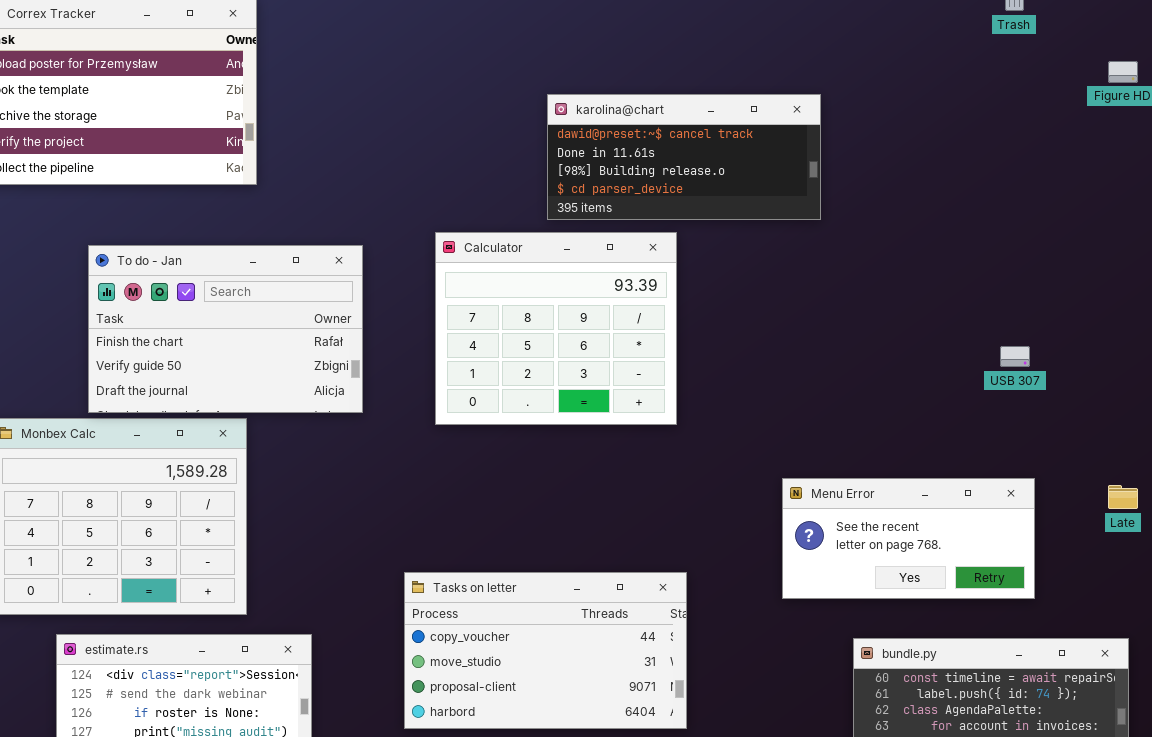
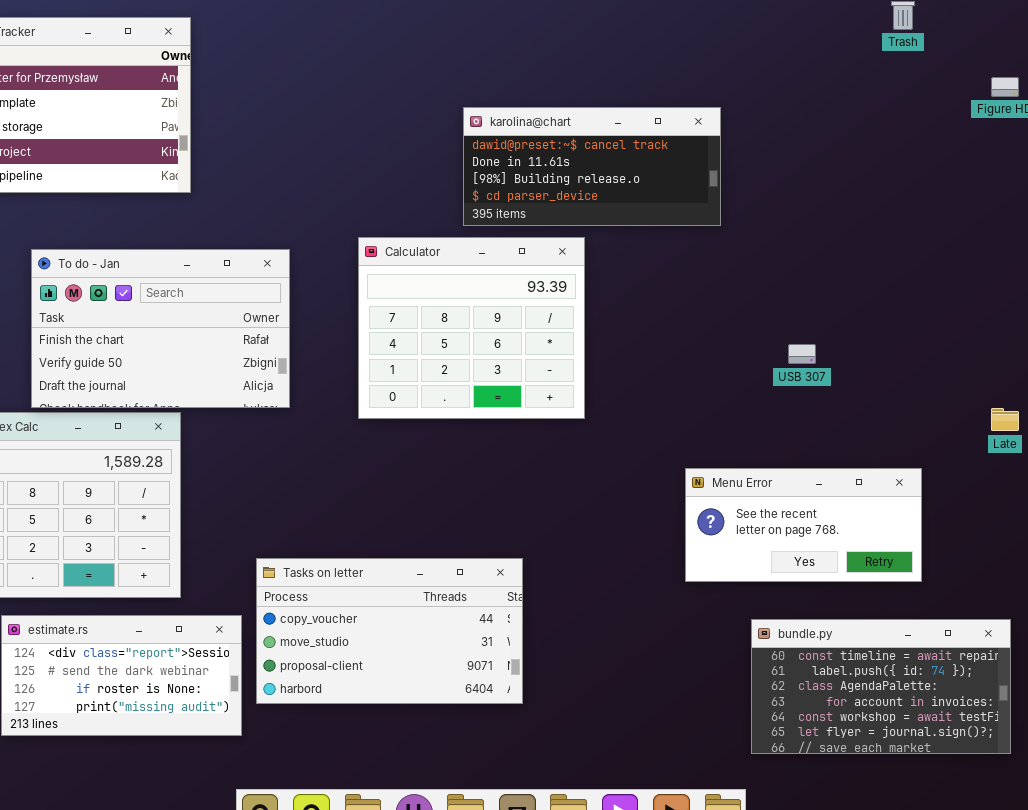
USB 307: [1000,346,1030,367] -> [788,344,816,364], moved
Late: [1108,485,1138,509] -> [991,408,1019,431], moved
Tasks on letter: [404,572,687,729] -> [256,558,523,704], moved

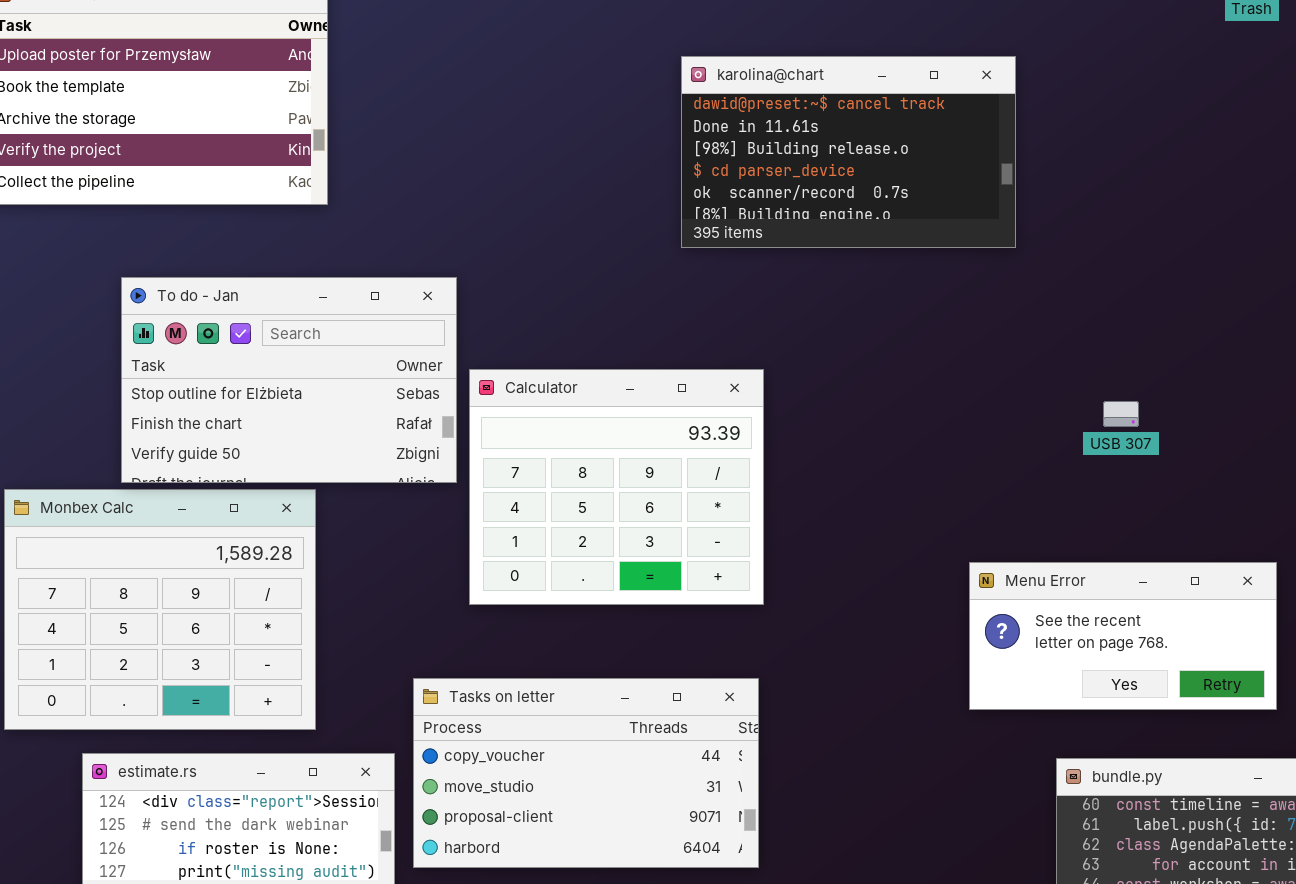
karolina@chart: [463,107,721,226] -> [681,56,1016,248], resized
Calculator: [358,237,585,419] -> [469,369,764,605], moved
To do - Jan: [31,249,290,408] -> [121,277,457,483], scrolled up 1 row

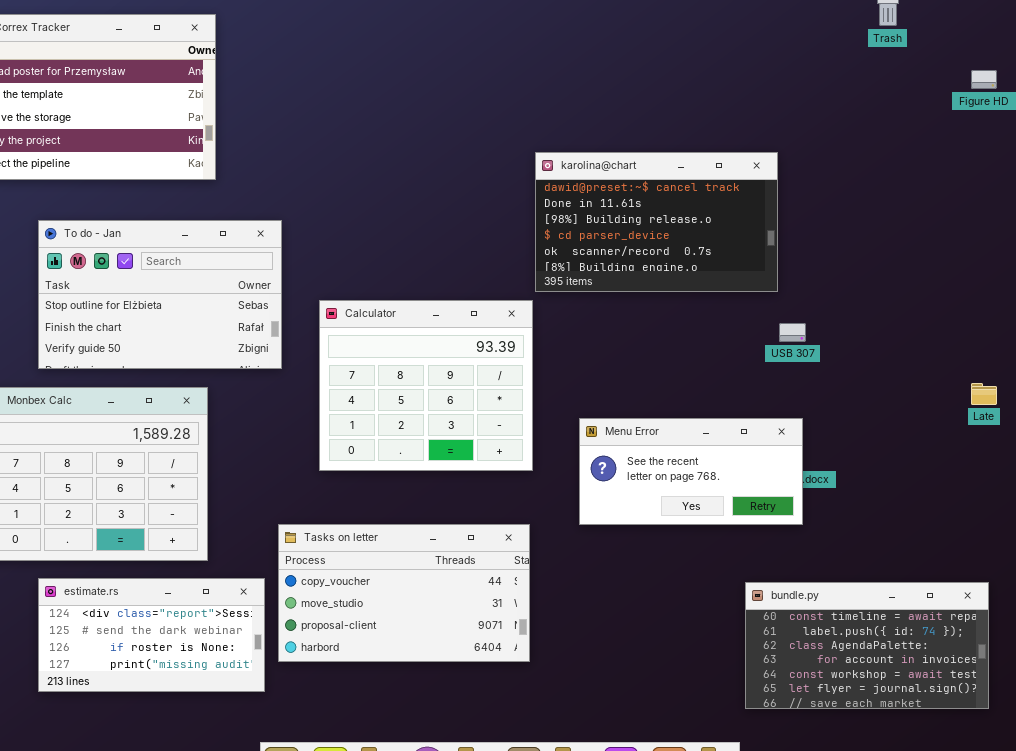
karolina@chart: [681,56,1016,248] -> [535,152,778,292], moved
To do - Jan: [121,277,457,483] -> [38,220,282,369], moved
Menu Error: [969,562,1277,710] -> [579,418,803,525], moved

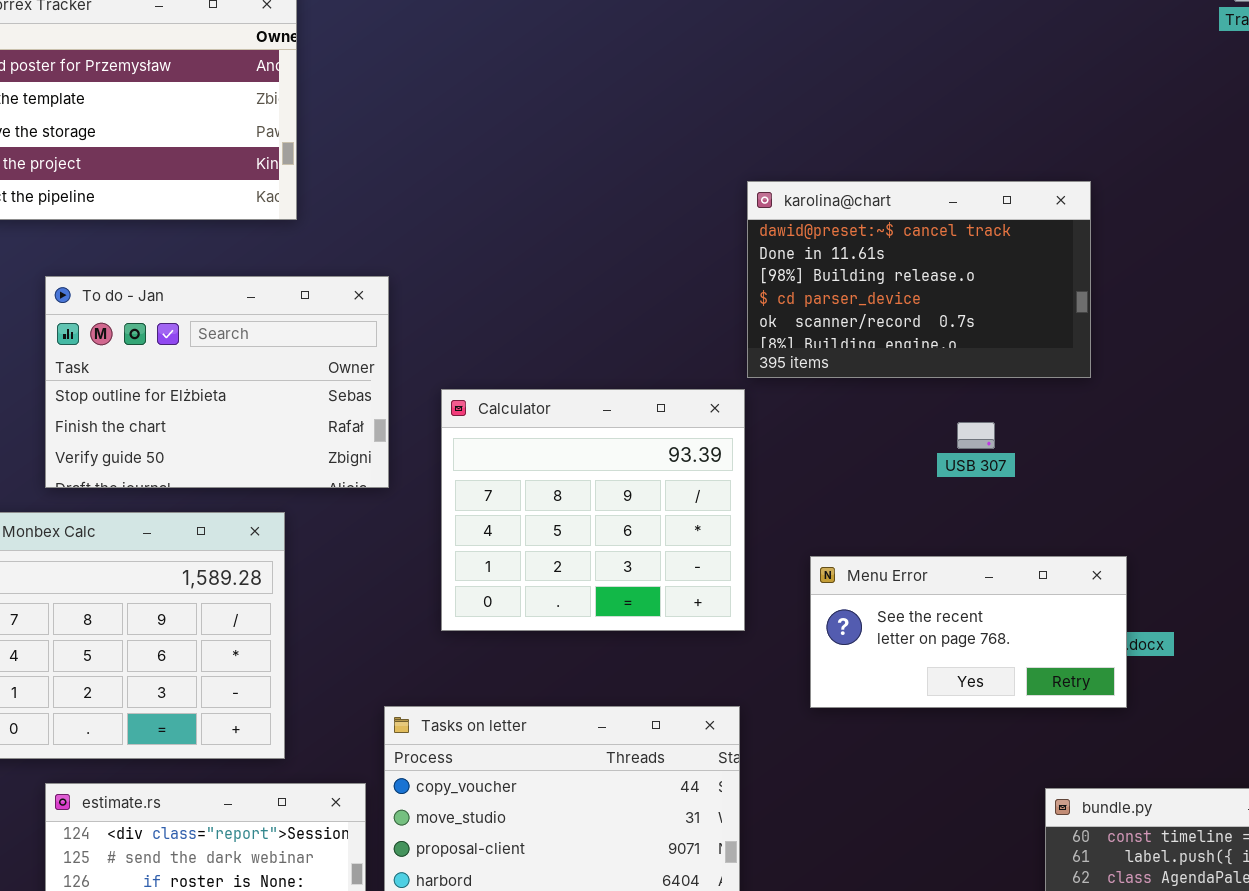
USB 307: [779,323,806,342] -> [957,422,995,449], moved

